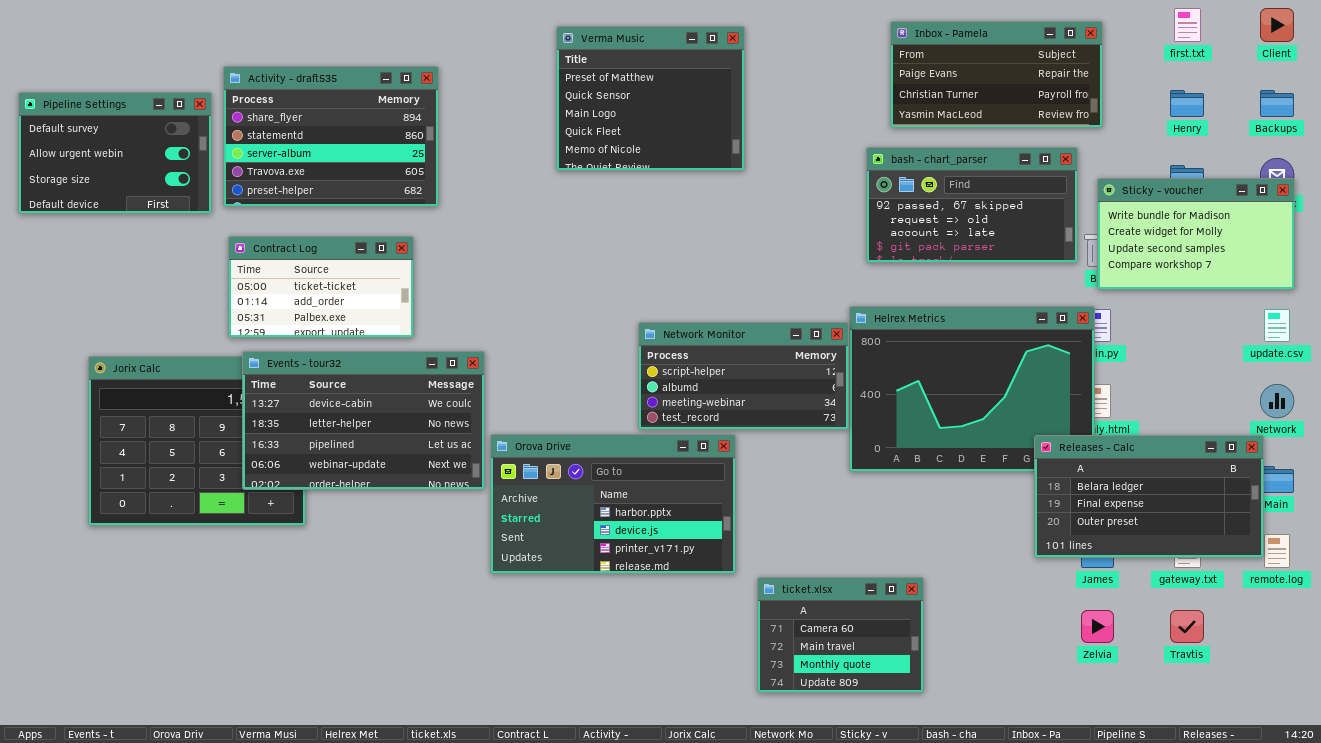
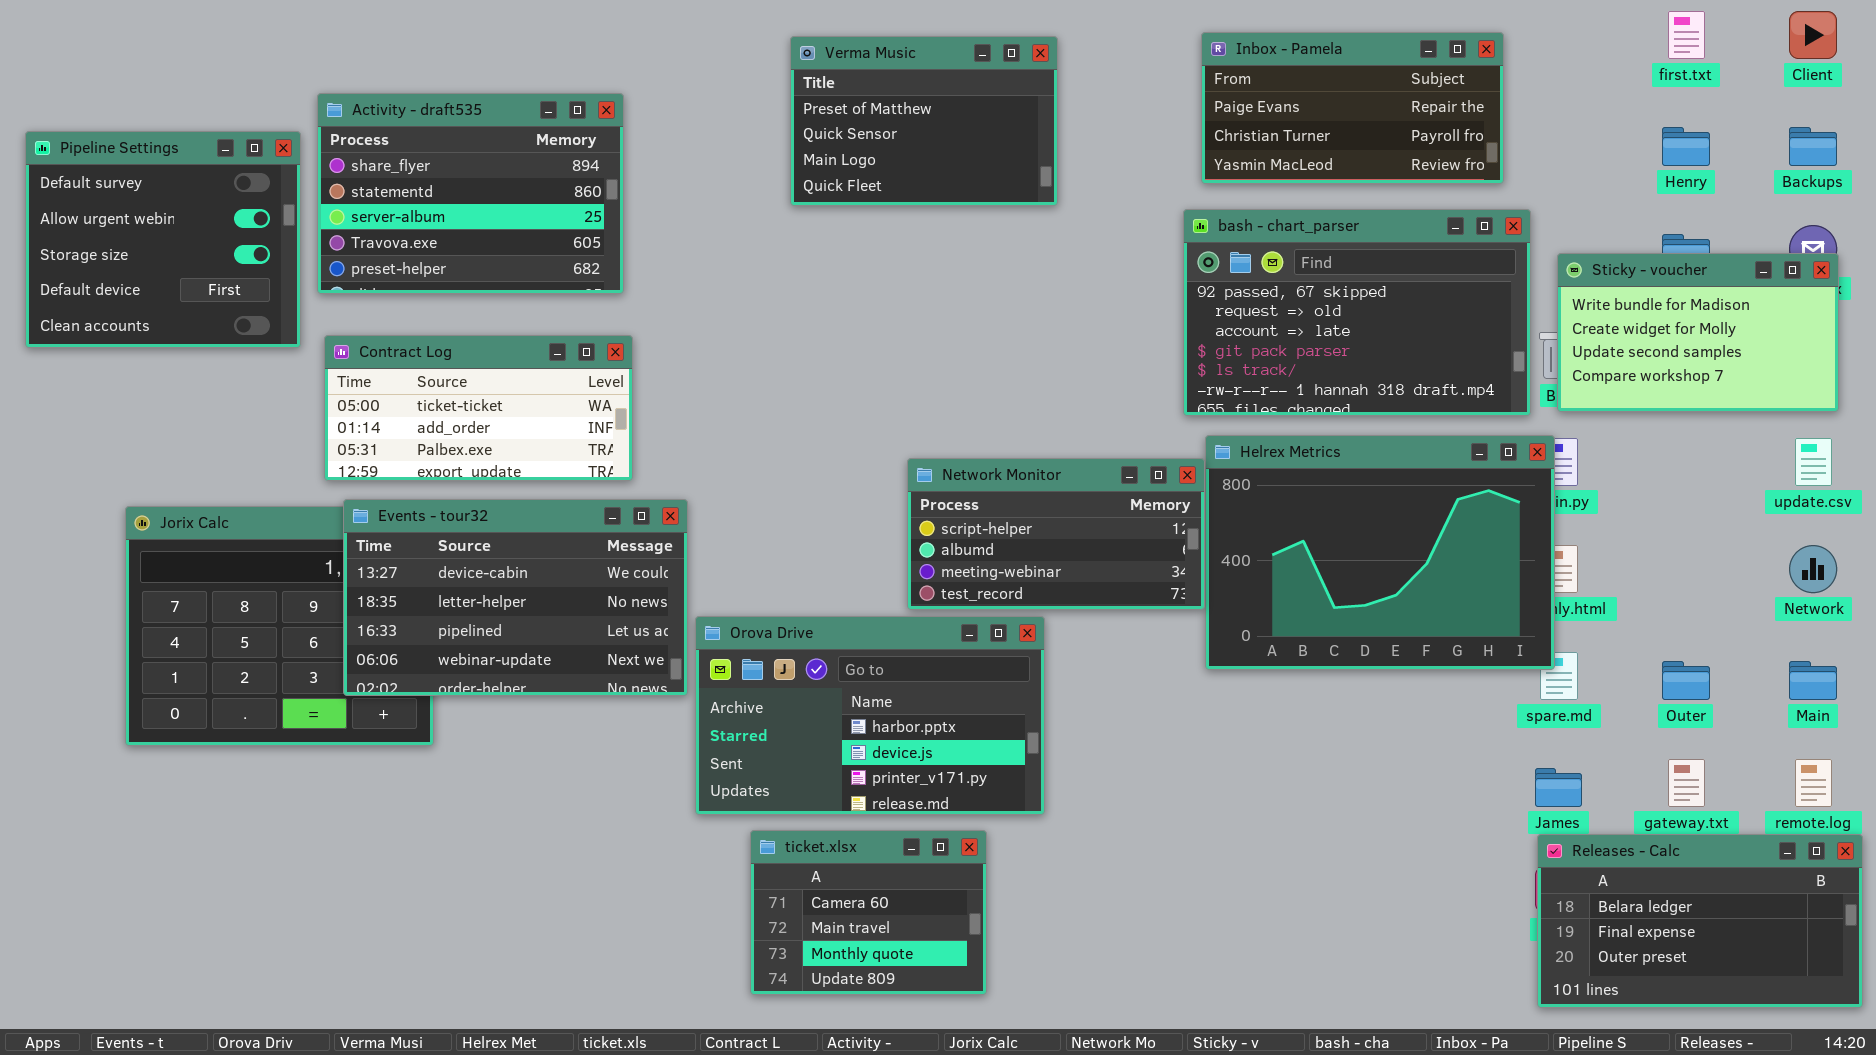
Inbox - Pamela: [890,21,1103,128] -> [1201,32,1504,184], moved
Verma Music: [556,26,745,171] -> [790,36,1058,206], resized
Pipeline Settings: [18,92,212,214] -> [25,131,301,348], resized
bash - chart_parser: [866,147,1078,263] -> [1183,209,1531,416], resized
Contract Log: [228,236,414,338] -> [324,335,633,481], resized
Releases - Calc: [1034,435,1264,558] -> [1537,834,1863,1008], moved
ticket.xlsx: [757,577,924,693] -> [750,830,987,995], moved

